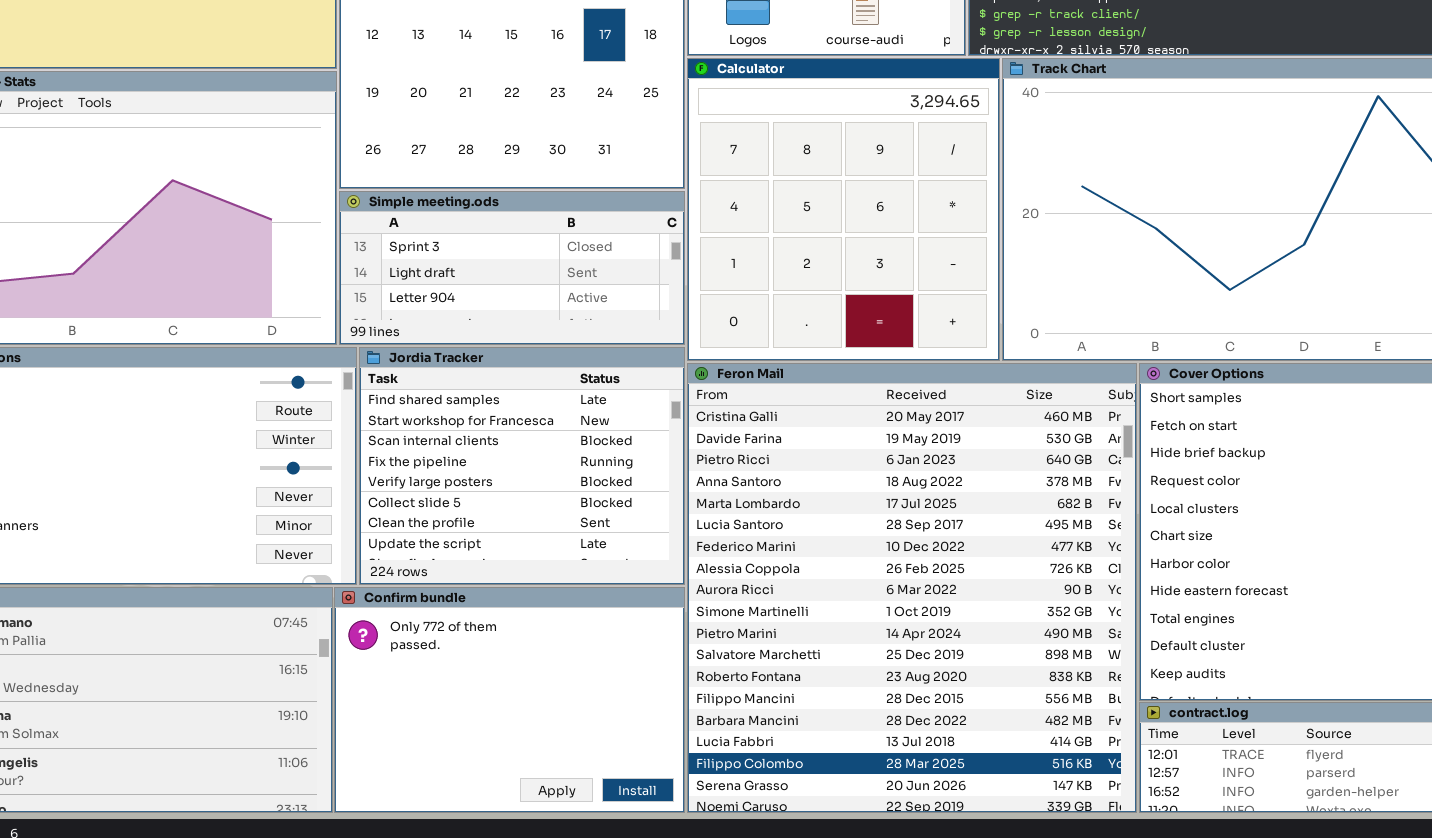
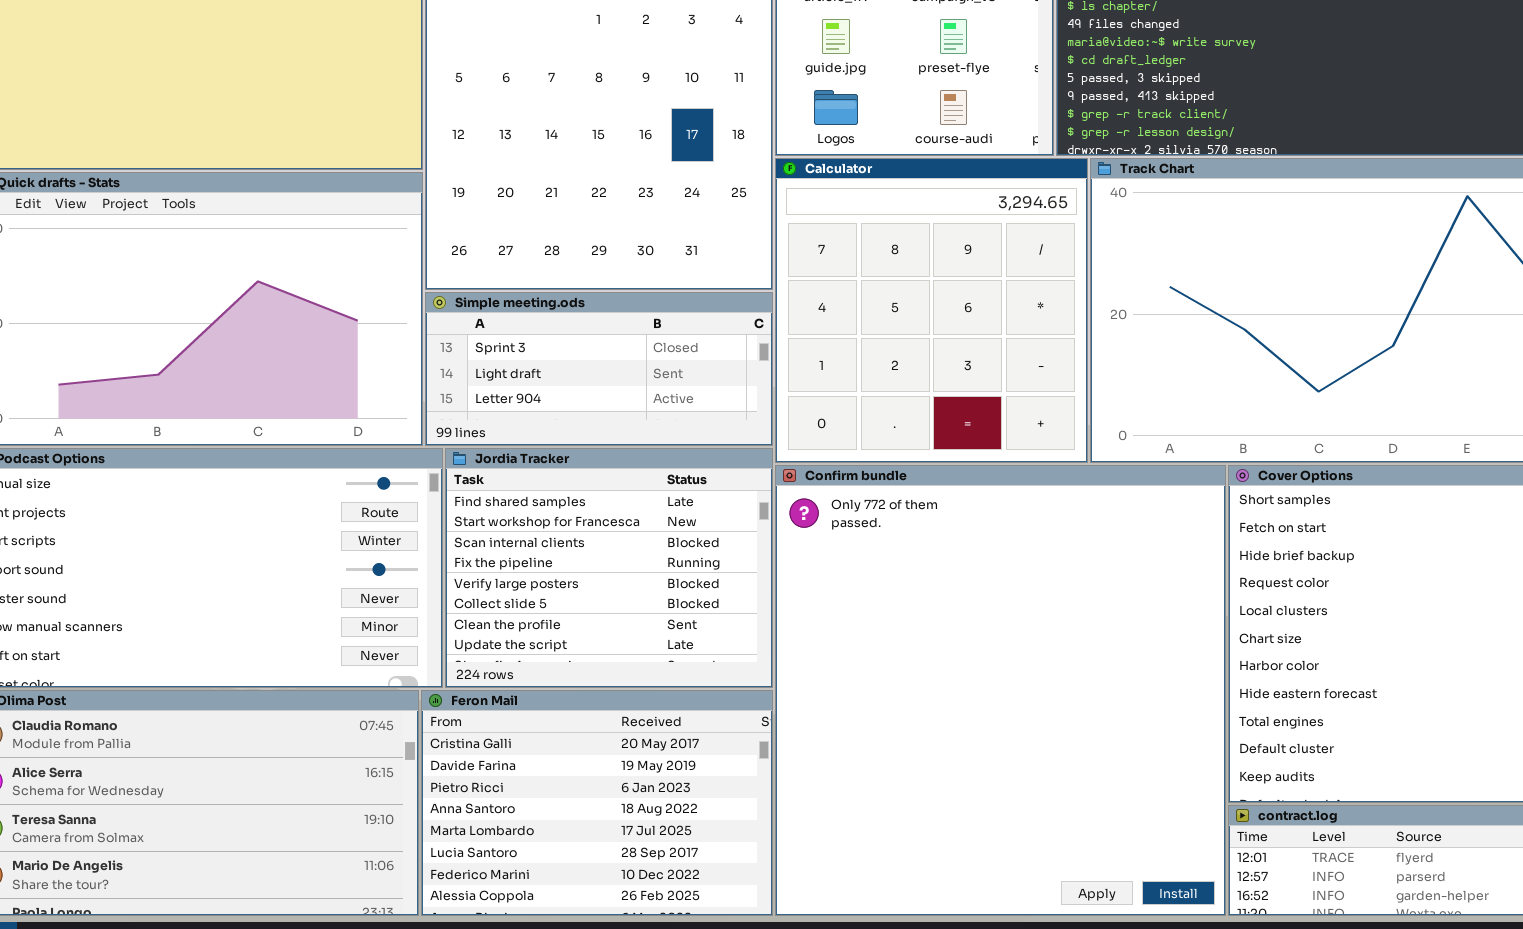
Feron Mail: [687,363,1137,813] -> [421,690,773,916], moved, resized
Confirm bundle: [334,587,685,813] -> [775,465,1226,916], moved, resized

